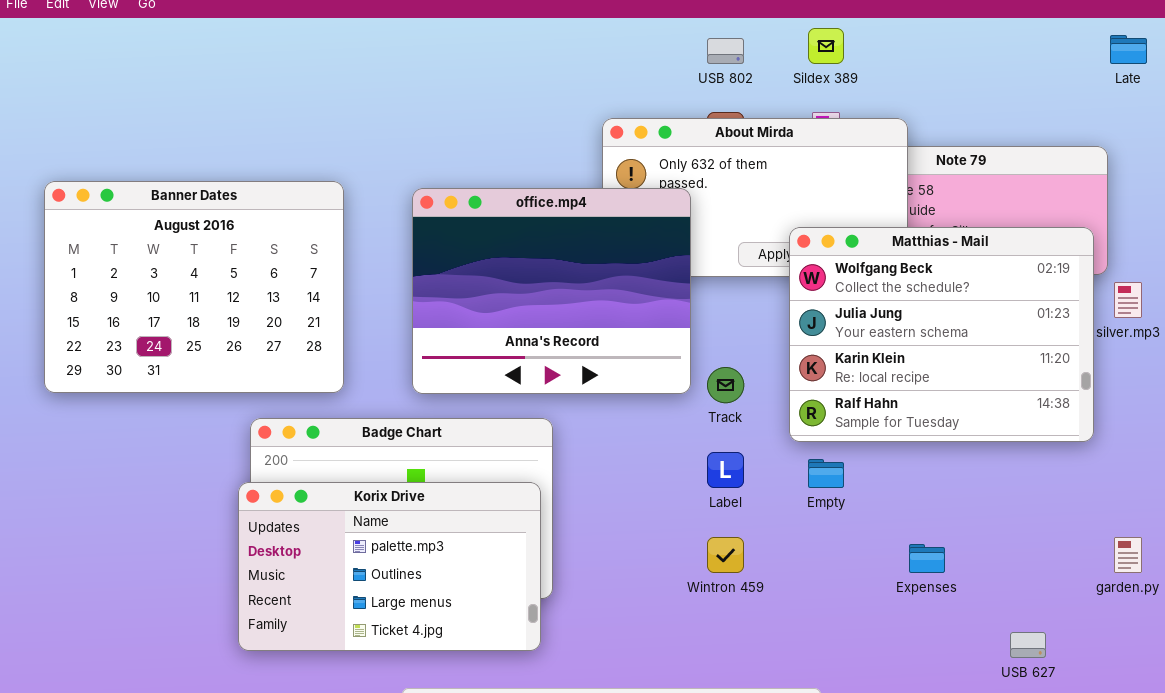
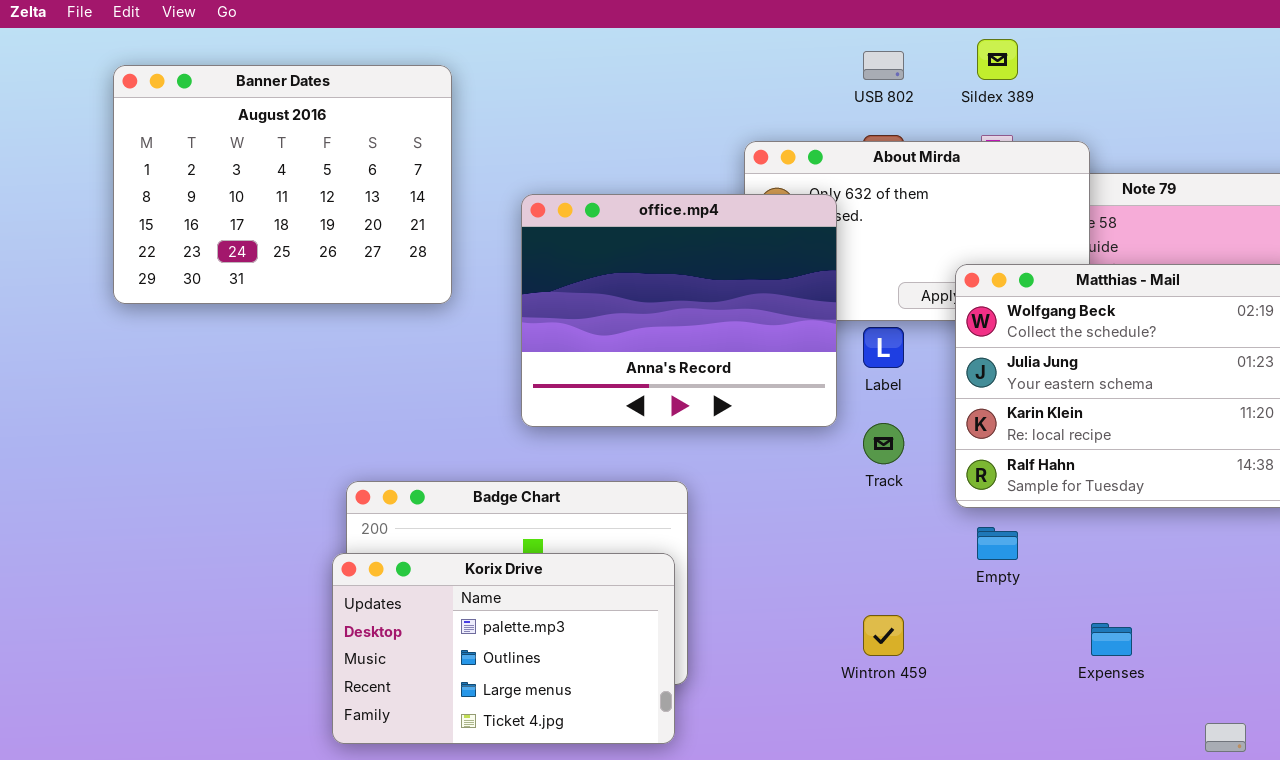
Banner Dates: [44,181,344,393] -> [113,65,452,304], moved
office.mp4: [412,188,691,394] -> [521,194,837,427], moved
Label: [707,452,744,488] -> [863,327,904,368], moved

